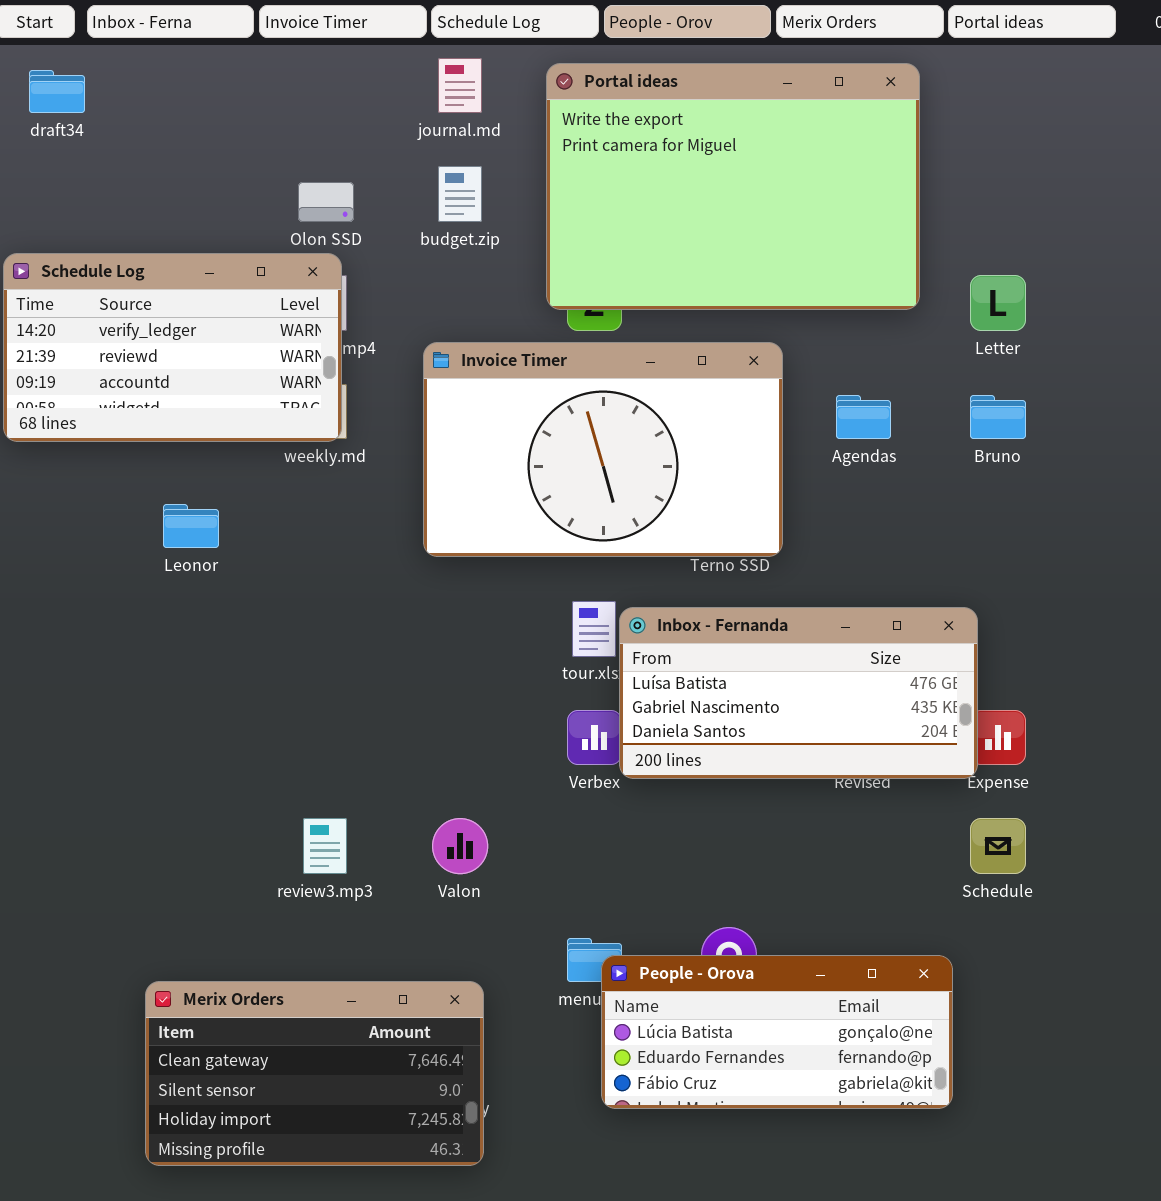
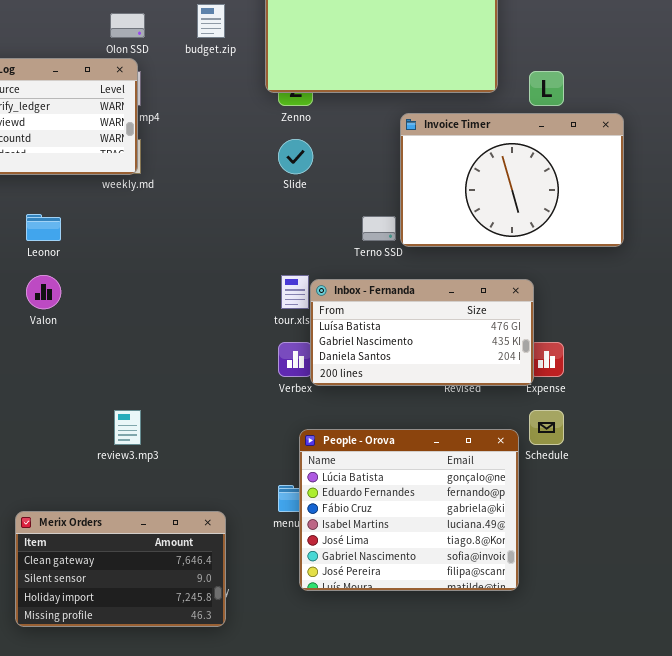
Invoice Timer: [423,342,783,557] -> [400,113,624,247], moved
Valon: [432,818,488,874] -> [26,275,61,309], moved
People - Orova: [601,955,953,1109] -> [299,429,519,591], resized

